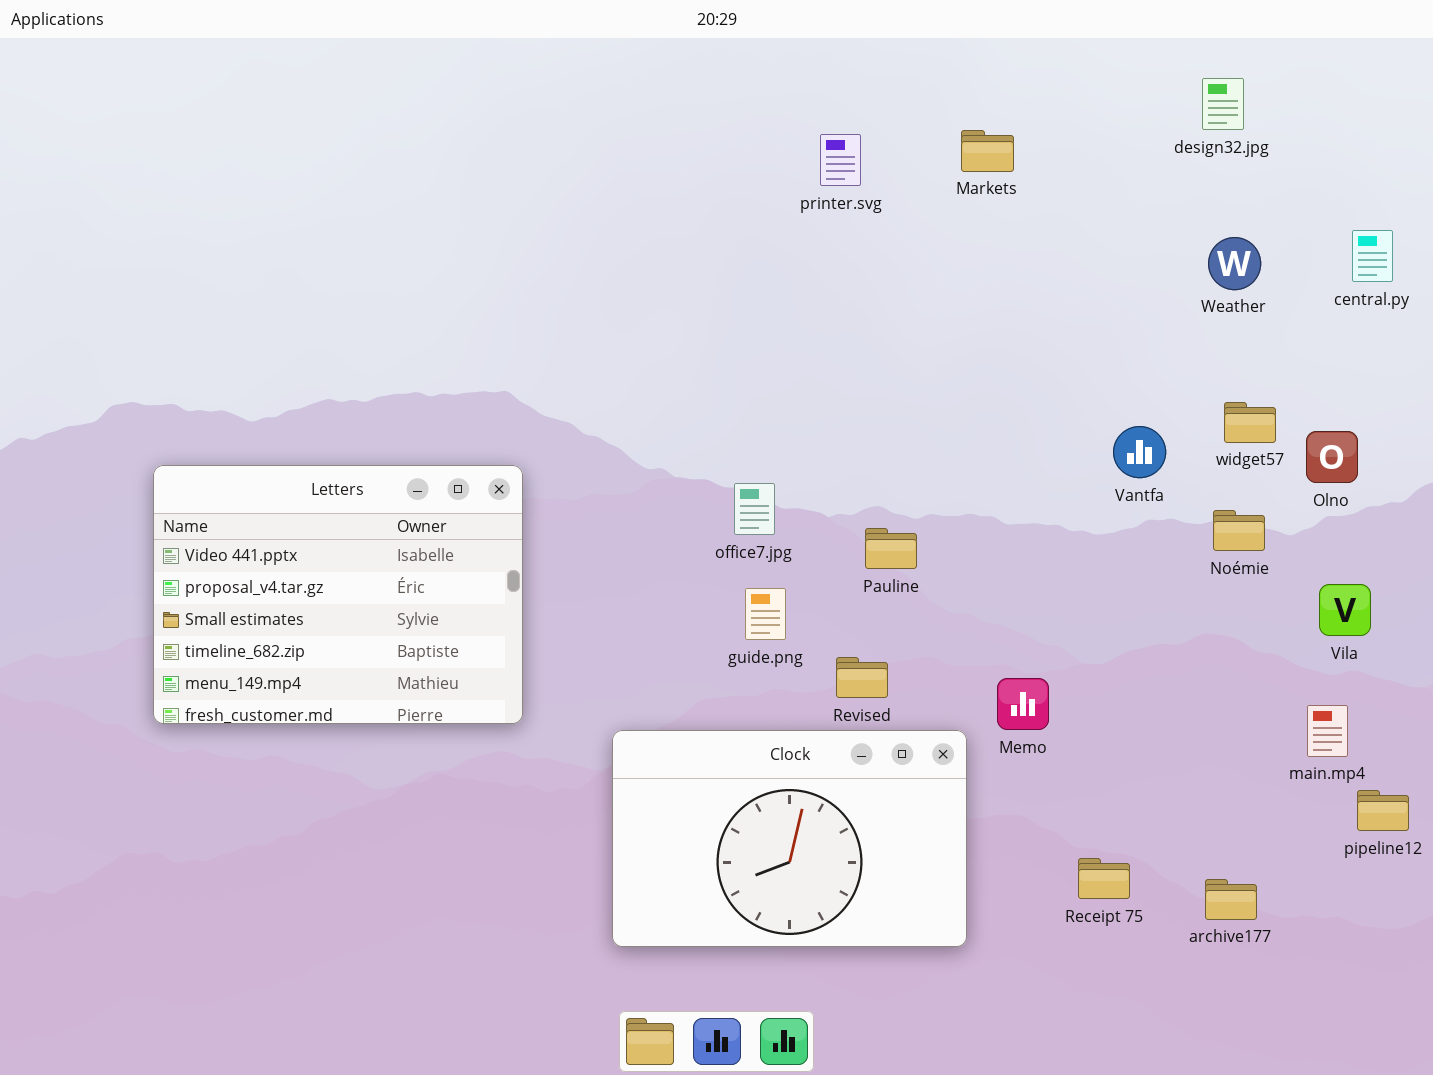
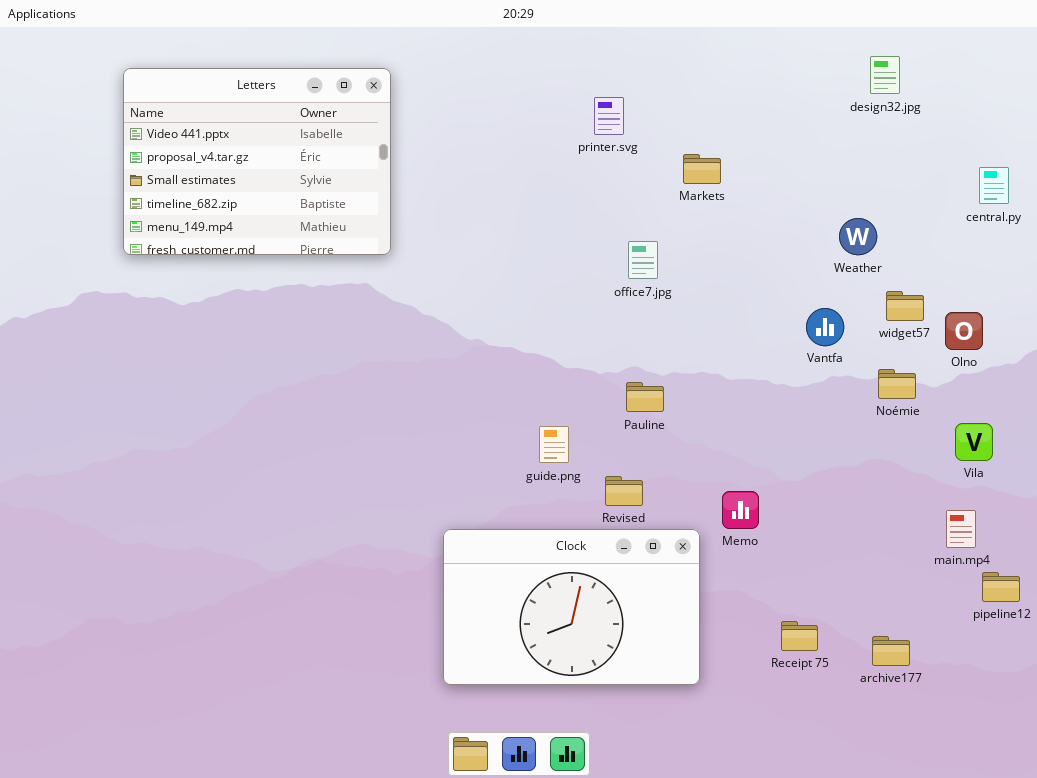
Markets: [961,130,1014,172] -> [683,154,721,184], moved
Weather: [1208,237,1261,290] -> [839,218,877,255], moved
Letters: [153,465,523,724] -> [123,68,391,255], moved
office7.jpg: [734,483,775,535] -> [628,241,658,279], moved

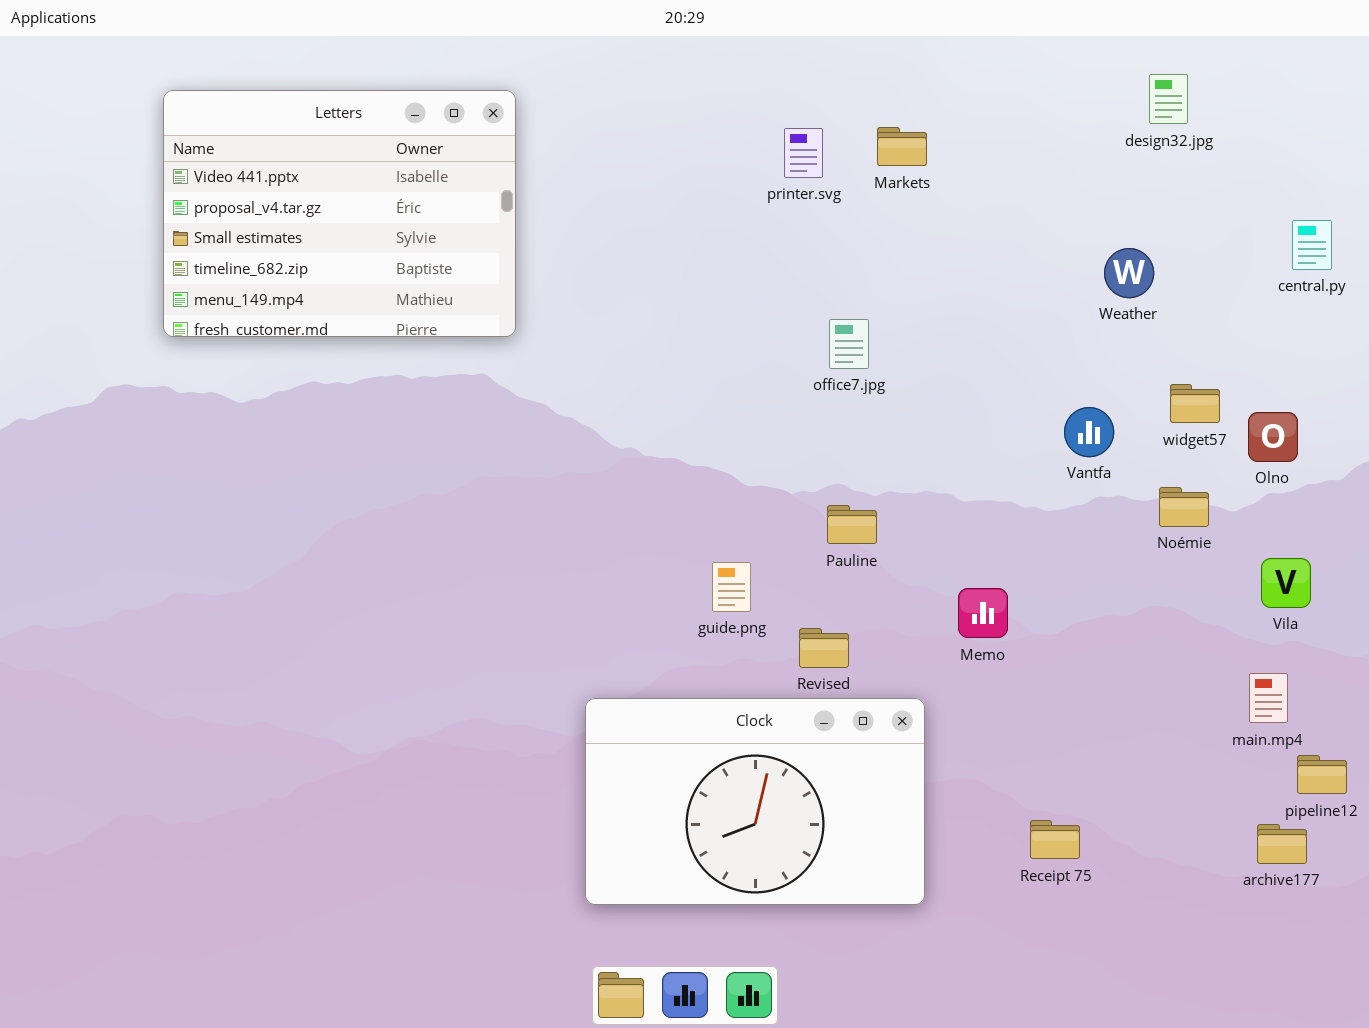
Markets: [683,154,721,184] -> [877,127,927,166], moved
Weather: [839,218,877,255] -> [1104,248,1154,298], moved
Memo: [722,491,759,529] -> [958,588,1008,638], moved
archive177: [872,636,910,666] -> [1257,824,1307,864], moved

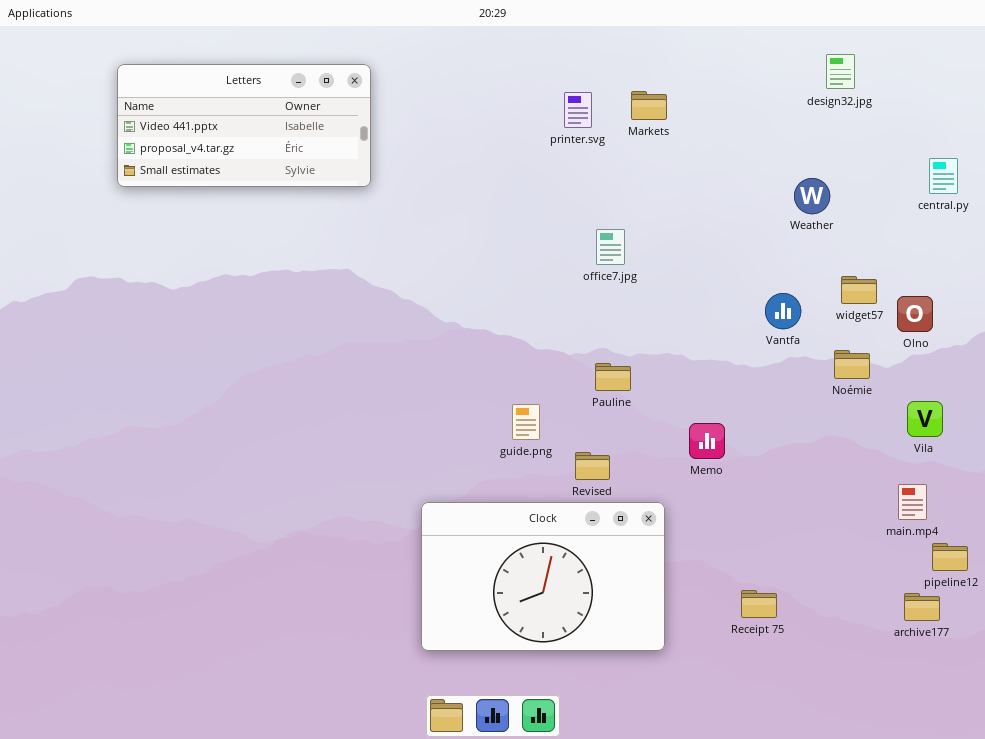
Letters: [163,90,516,337] -> [117,64,371,187], resized

